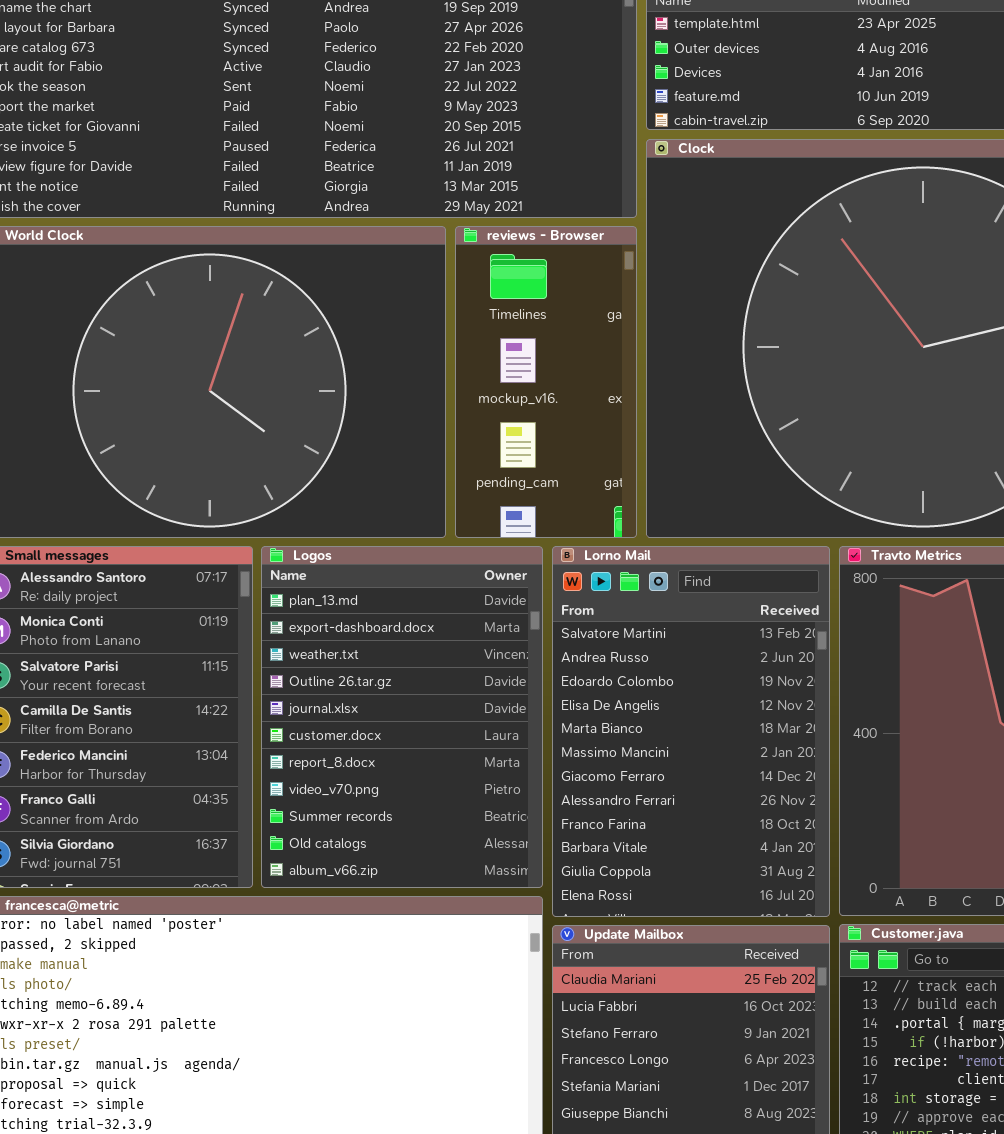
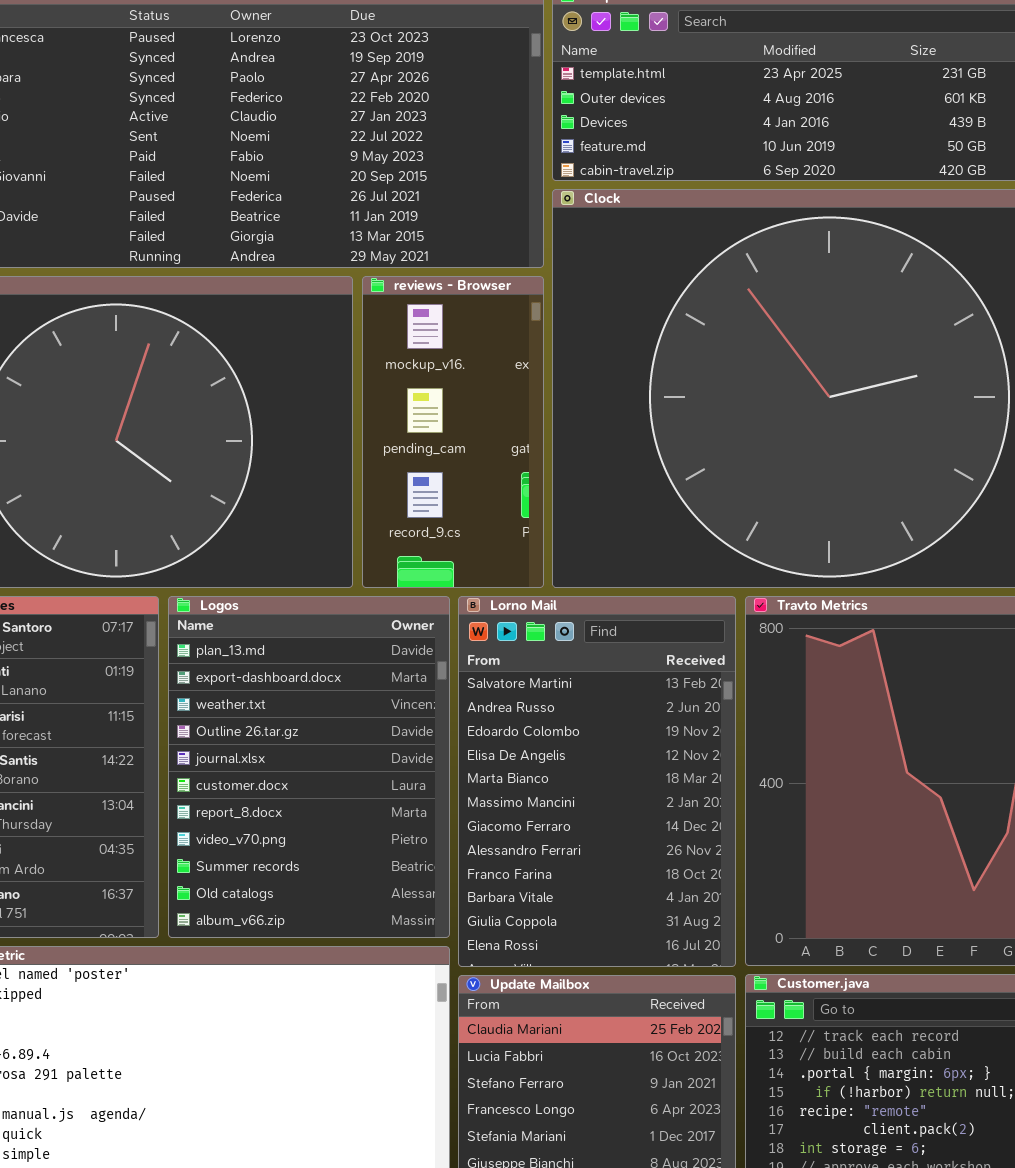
reviews - Browser: [455,226,637,538] -> [362,276,544,588], scrolled down 1 row

